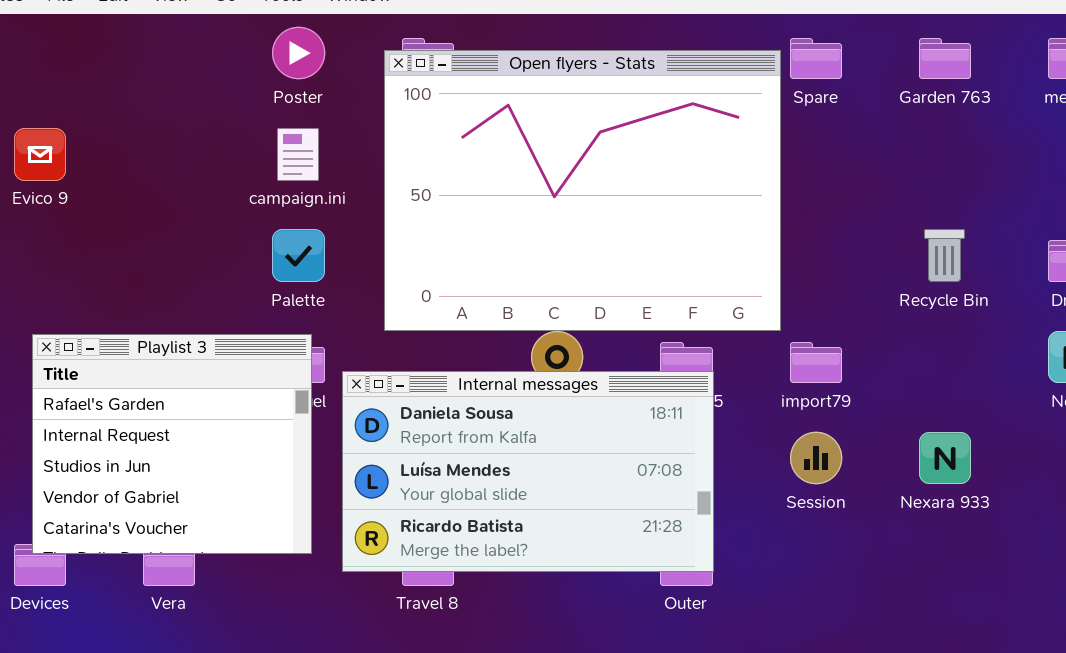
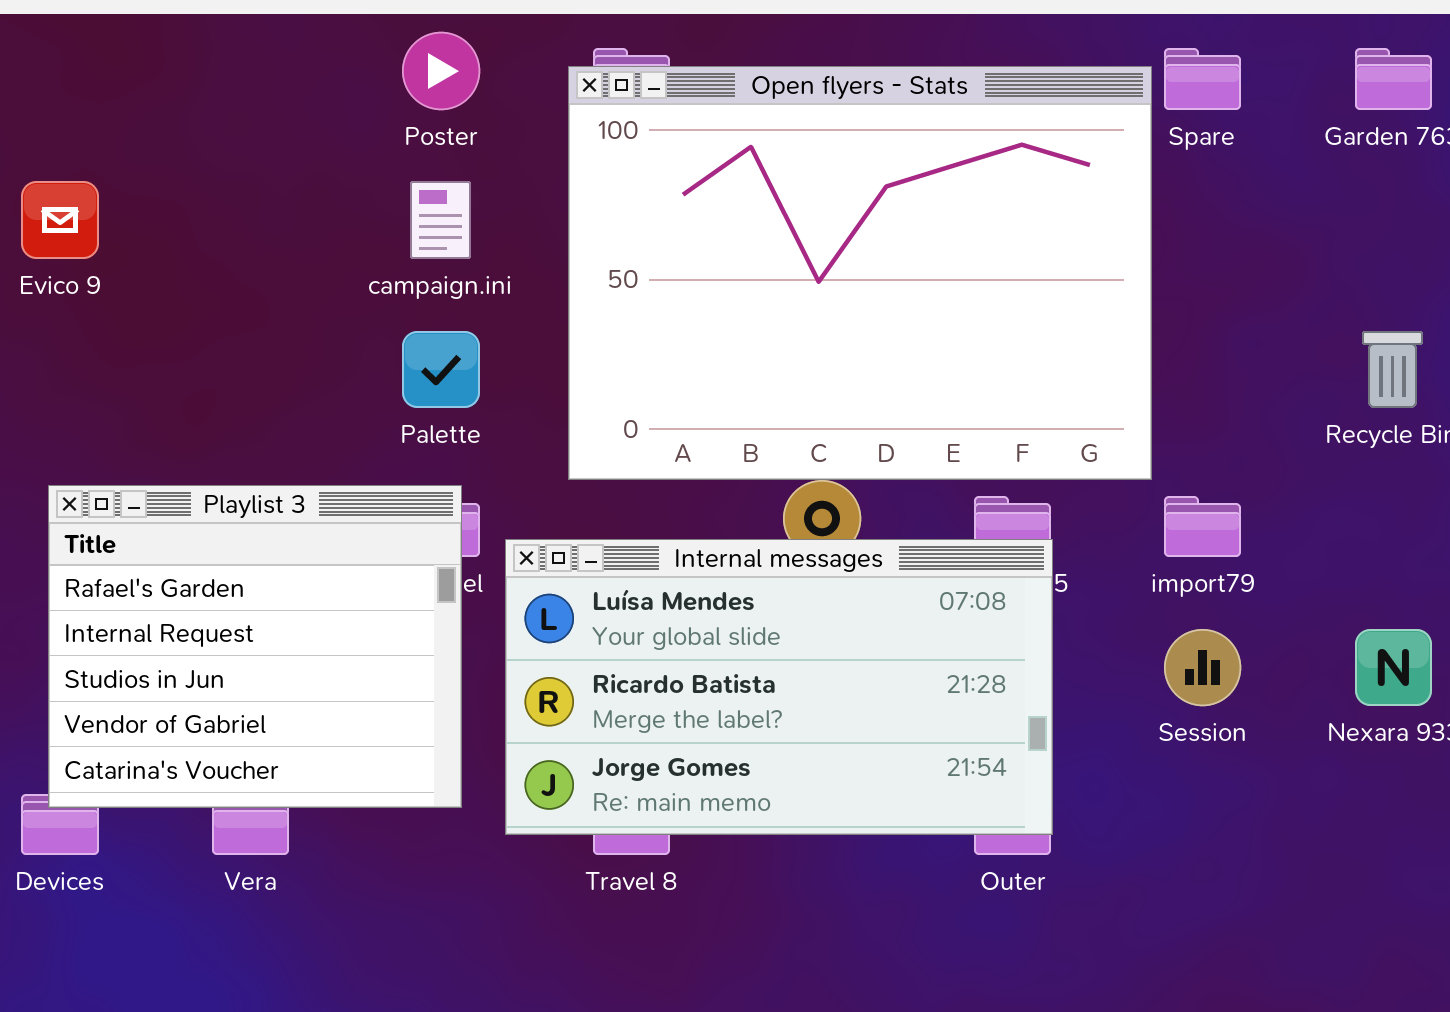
Internal messages: [342,371,714,572] -> [505,539,1053,835], scrolled down 1 row

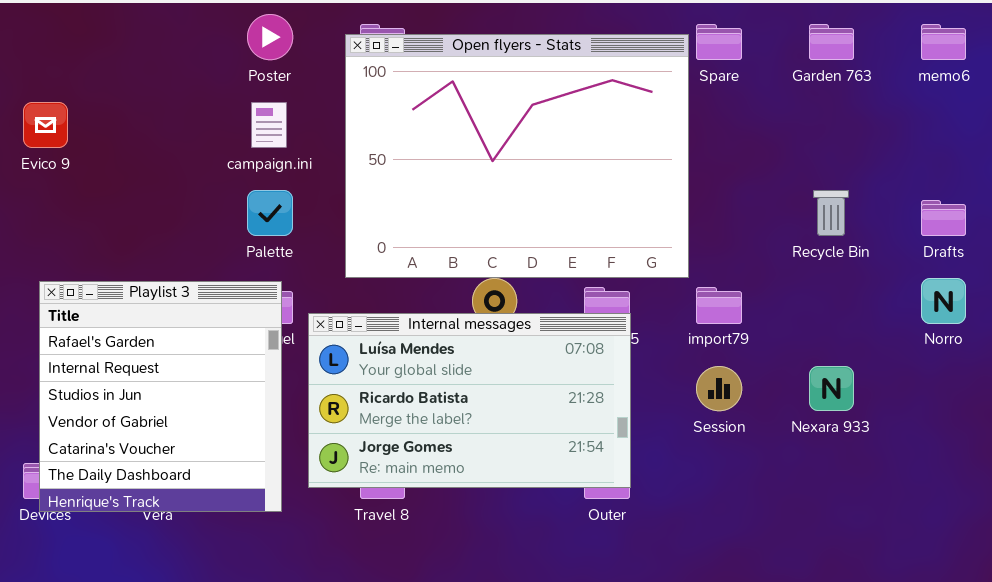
Playlist 3: [48,485,462,808] -> [39,281,282,512], resized

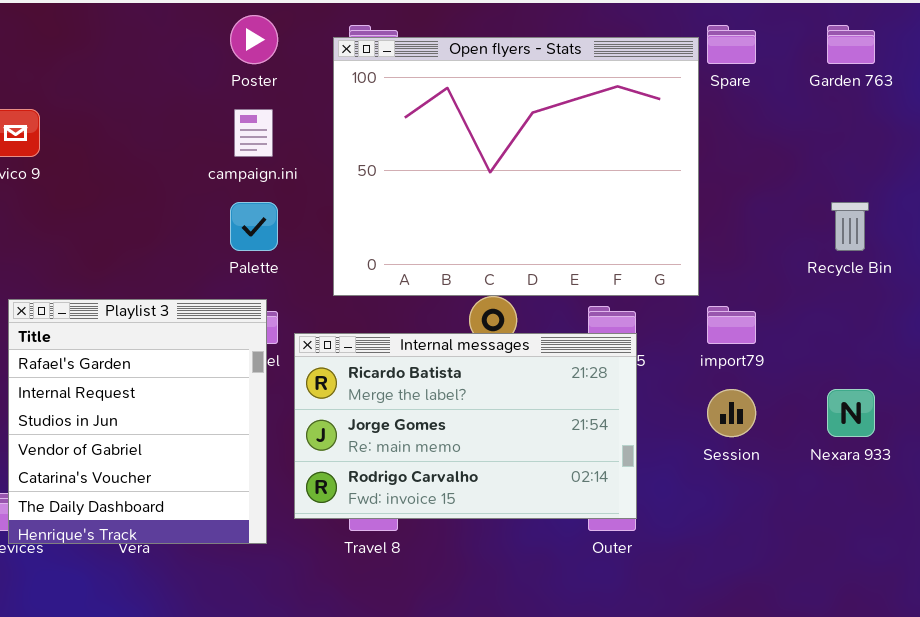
Internal messages: [308,313,631,488] -> [294,333,637,519], scrolled down 1 row

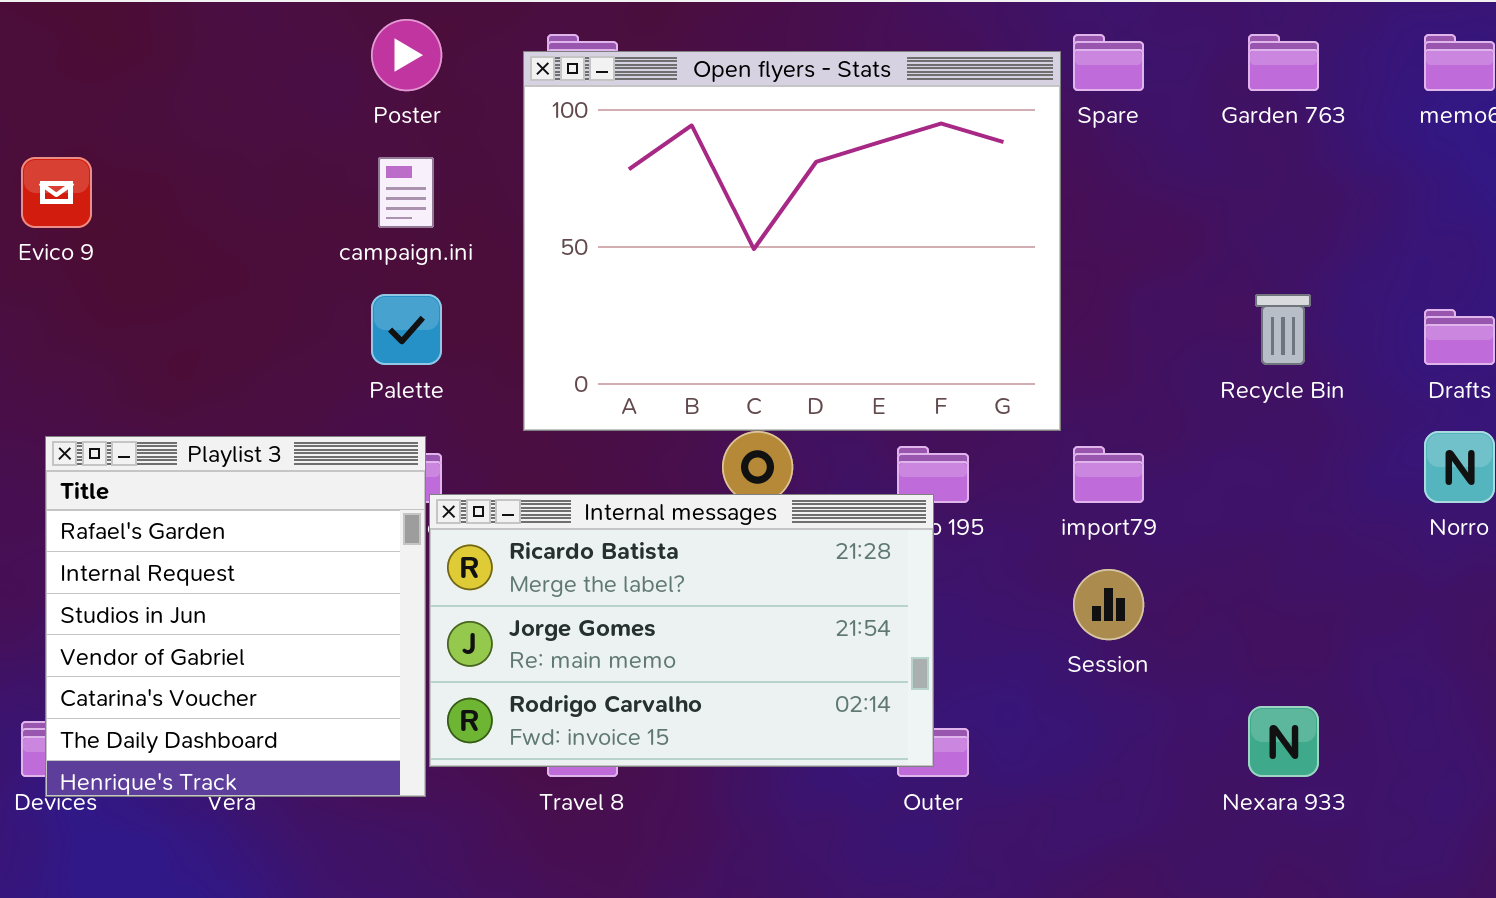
Internal messages: [294,333,637,519] -> [429,494,934,767], moved
Nexara 933: [827,389,875,437] -> [1248,706,1319,777], moved

